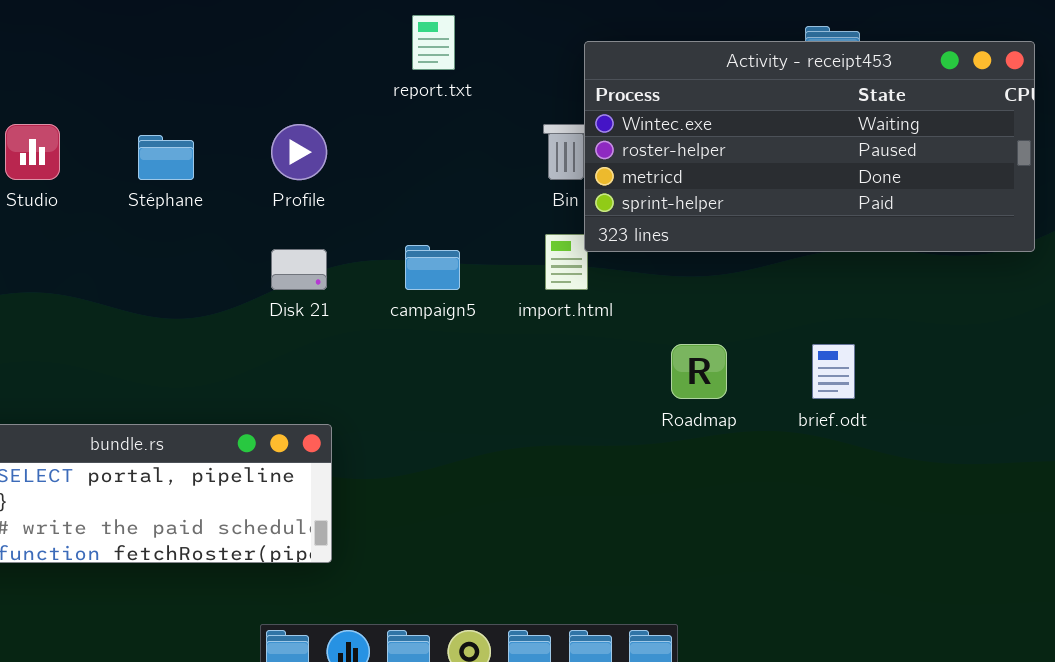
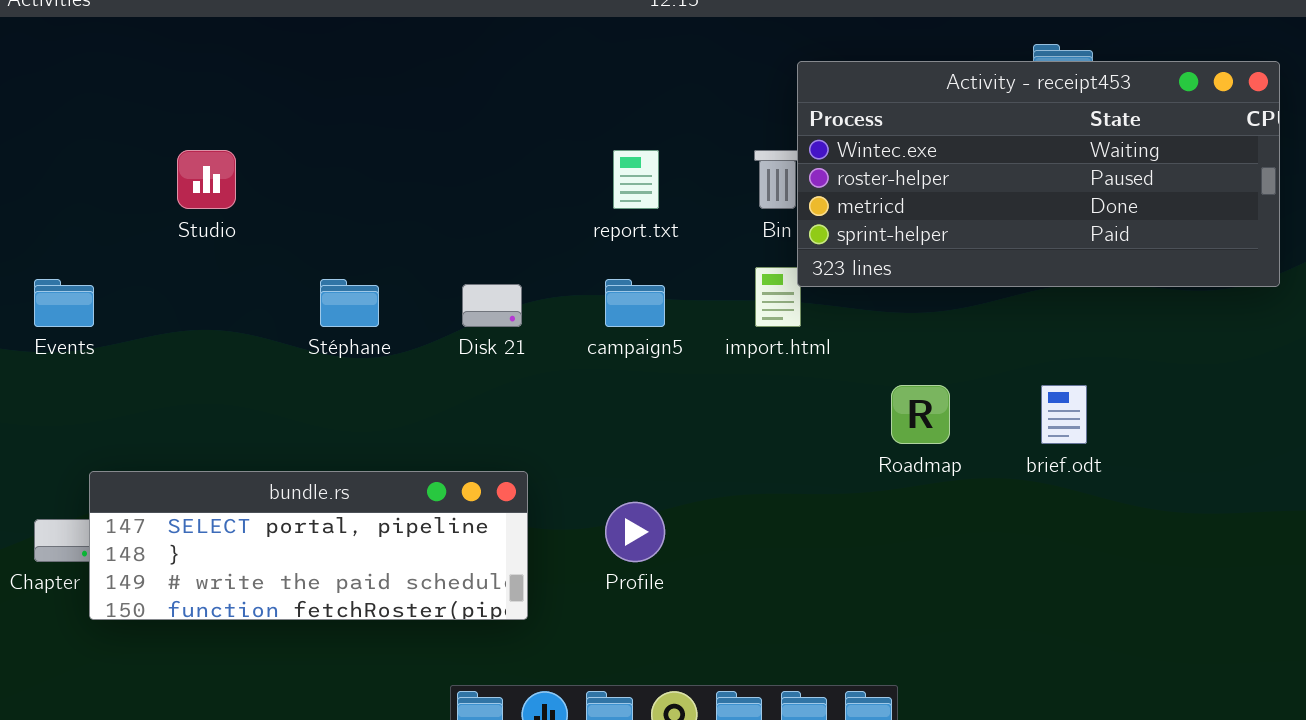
report.txt: [412,15,455,70] -> [613,150,659,209], moved
Profile: [271,124,327,180] -> [605,502,665,562], moved
Stéphane: [138,135,194,180] -> [320,279,379,327], moved

